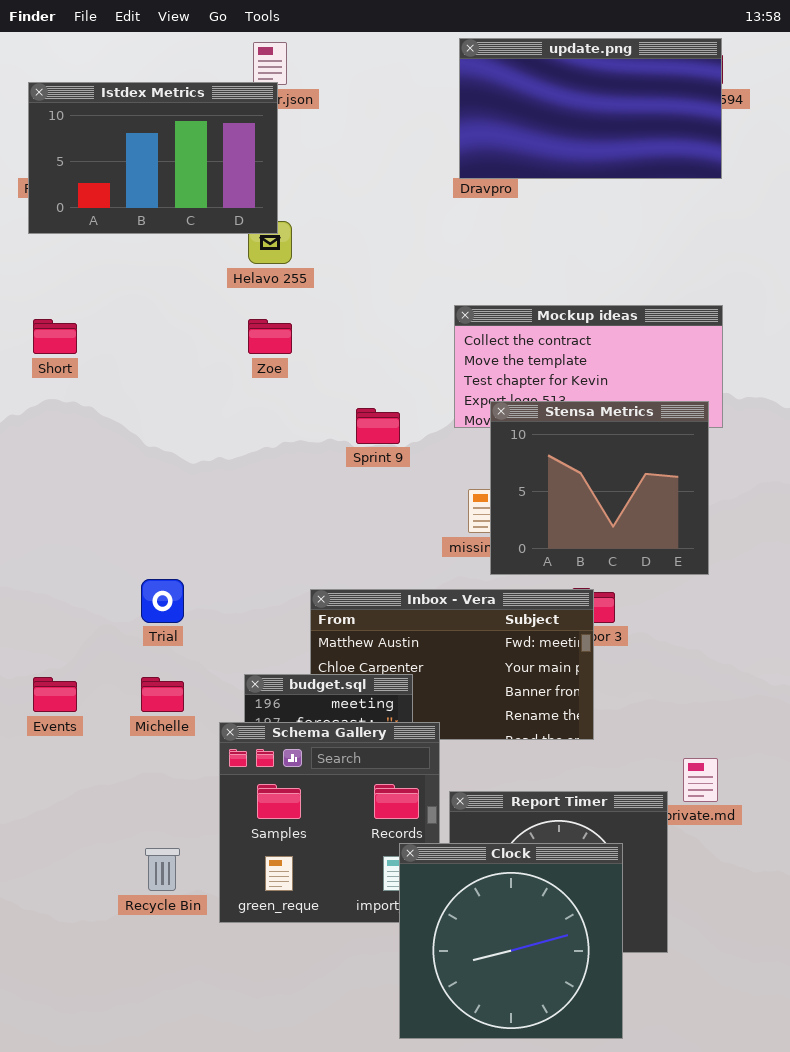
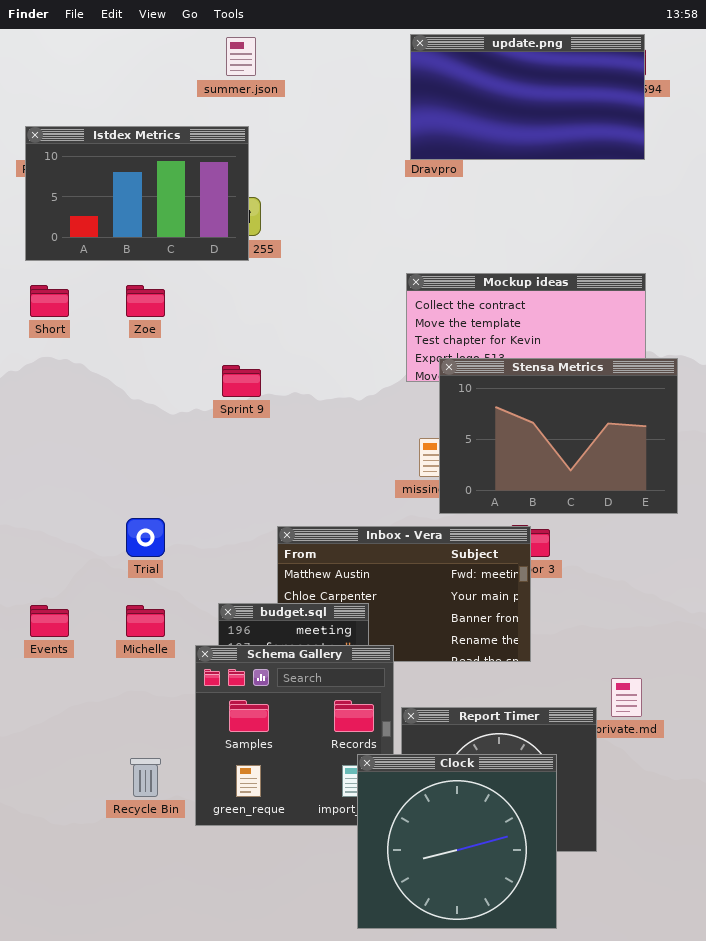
Istdex Metrics: [28,82,278,234] -> [25,126,249,261], moved
Zoe: [248,319,292,354] -> [126,285,165,317], moved
Stensa Metrics: [490,401,709,575] -> [439,358,678,514], resized
Sprint 9: [356,408,400,444] -> [222,365,261,397], moved

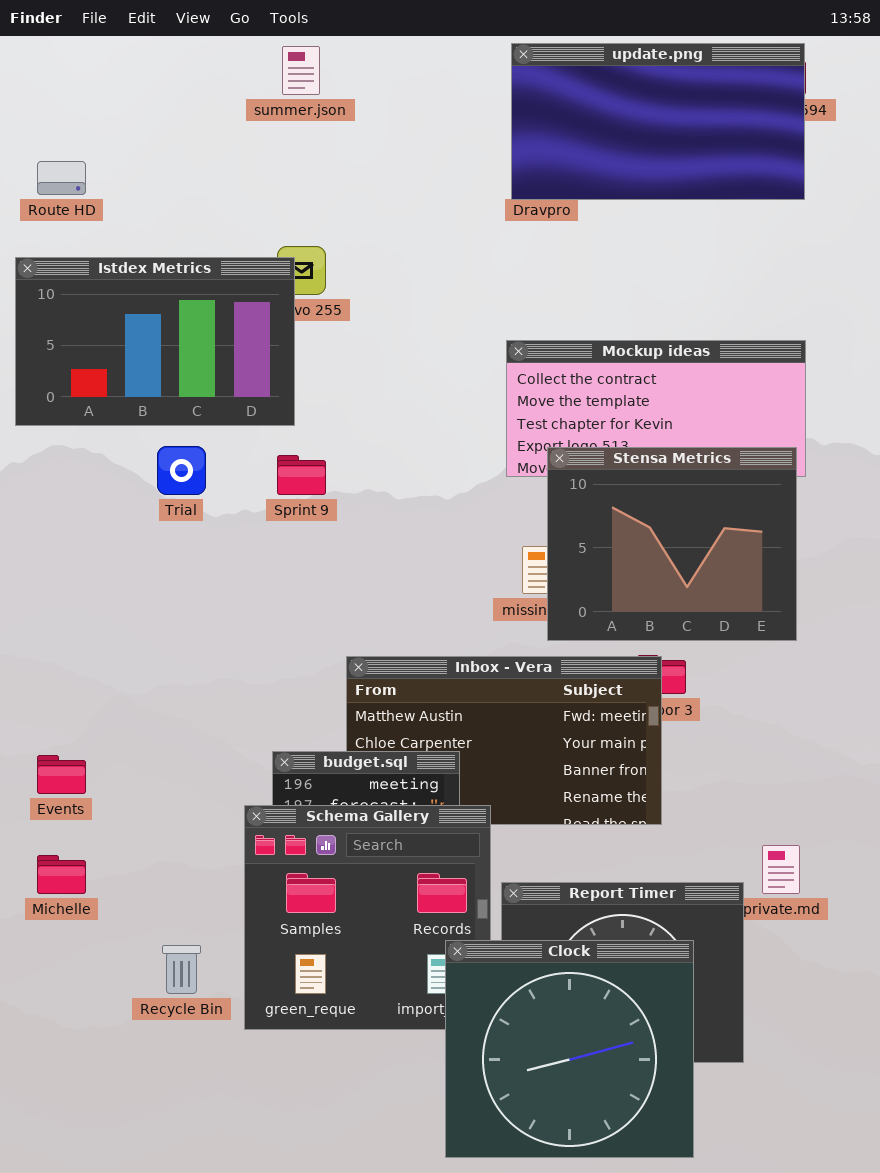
Istdex Metrics: [25,126,249,261] -> [15,257,295,426], moved
Stensa Metrics: [439,358,678,514] -> [547,447,797,641], resized
Trial: [126,518,165,557] -> [157,446,206,495], moved
Michelle: [126,605,165,637] -> [37,855,86,894], moved

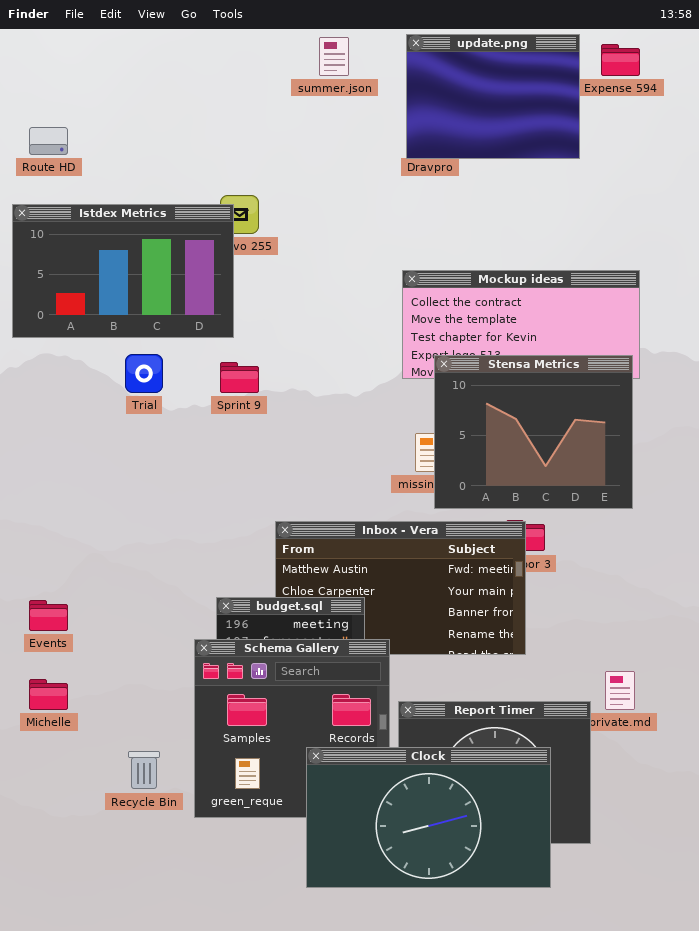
update.png: [511,43,805,200] -> [406,34,580,159], resized
summer.json: [282,46,320,95] -> [319,37,349,76], moved
Clock: [445,940,694,1158] -> [306,747,551,888], resized

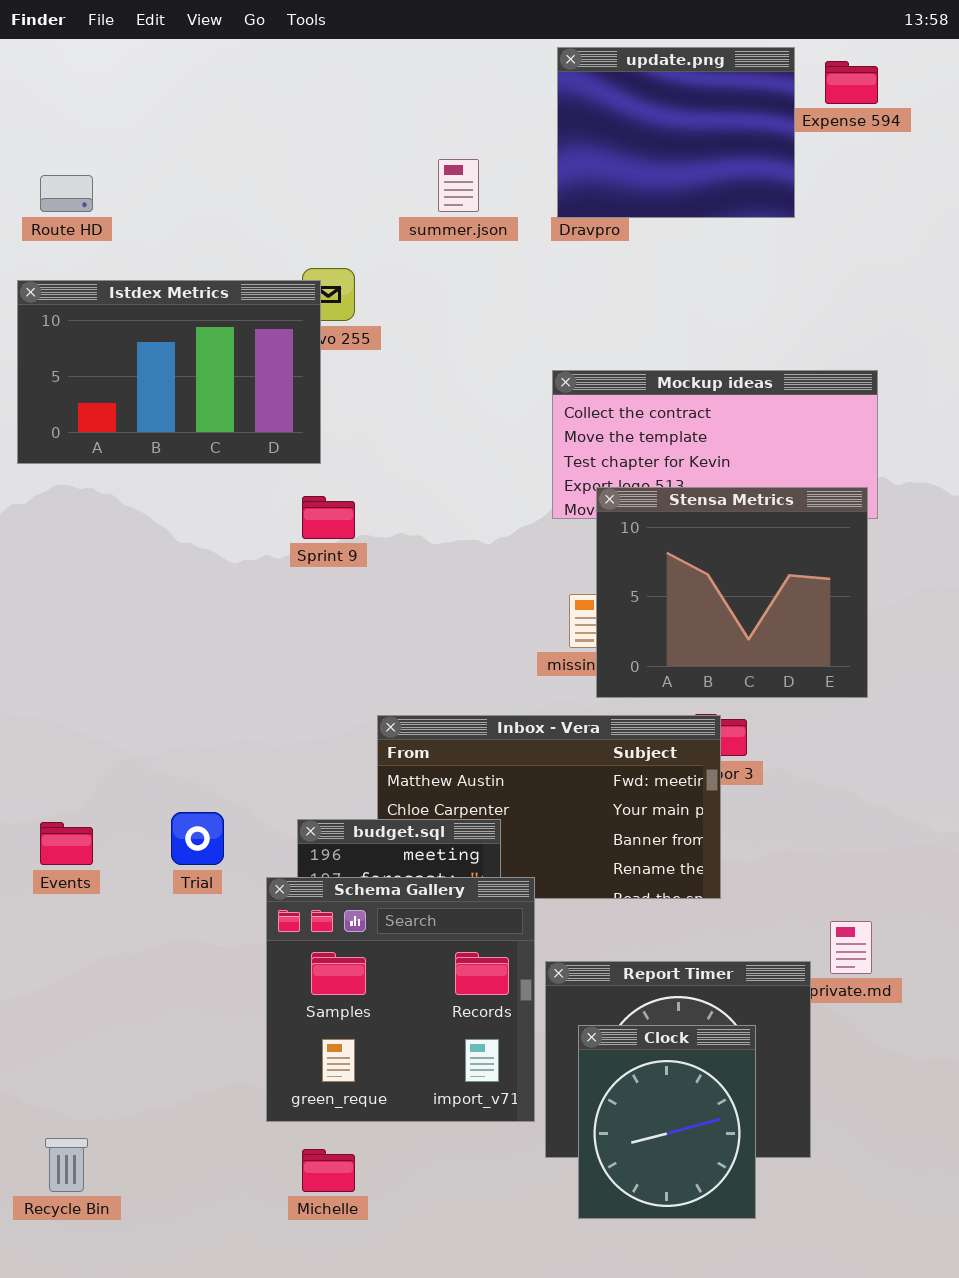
summer.json: [319,37,349,76] -> [438,159,479,212], moved
Trial: [125,354,163,393] -> [171,812,224,865], moved
Michelle: [29,679,68,710] -> [302,1149,355,1192], moved
Clock: [306,747,551,888] -> [578,1025,756,1219], resized
Recycle Bin: [128,751,160,789] -> [45,1138,88,1192], moved

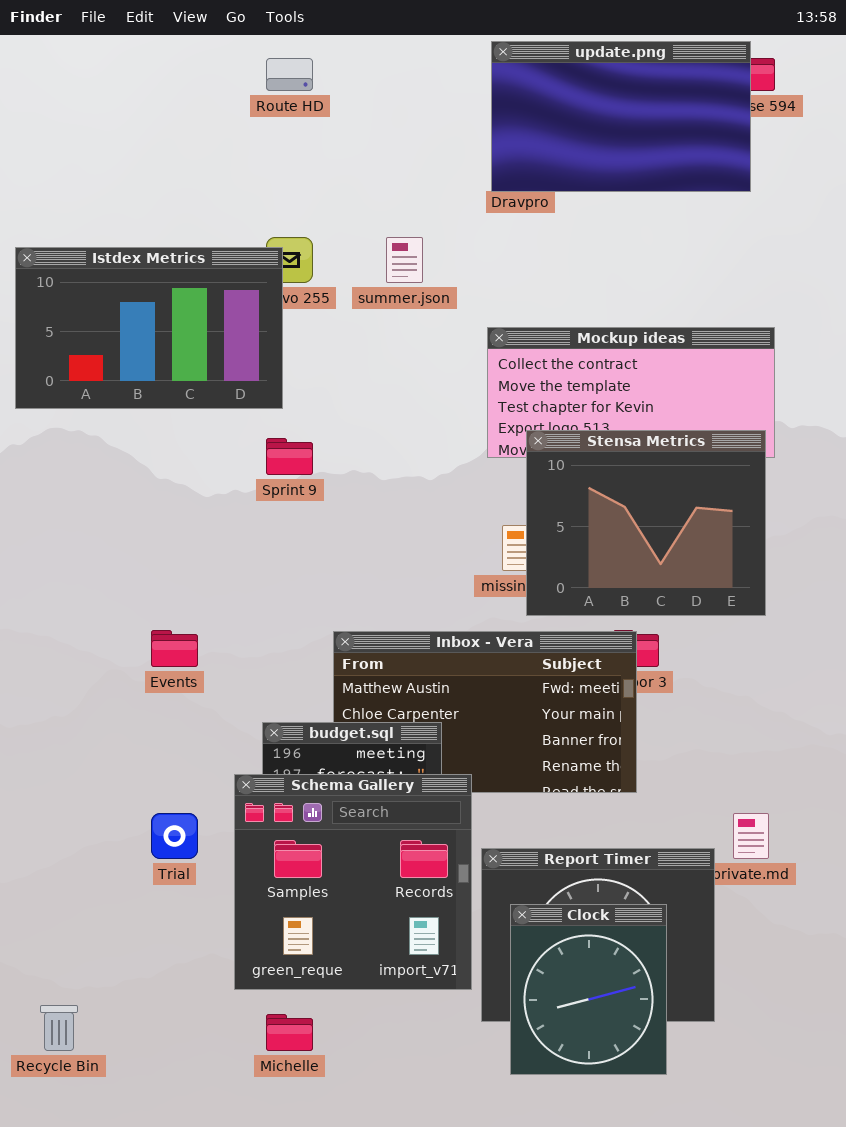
update.png: [557,47,795,218] -> [491,41,751,192], resized
summer.json: [438,159,479,212] -> [386,237,423,283], moved
Route HD: [40,175,93,212] -> [266,58,313,91], moved
Trial: [171,812,224,865] -> [151,813,198,859], moved
Events: [40,822,93,865] -> [151,630,198,667], moved

